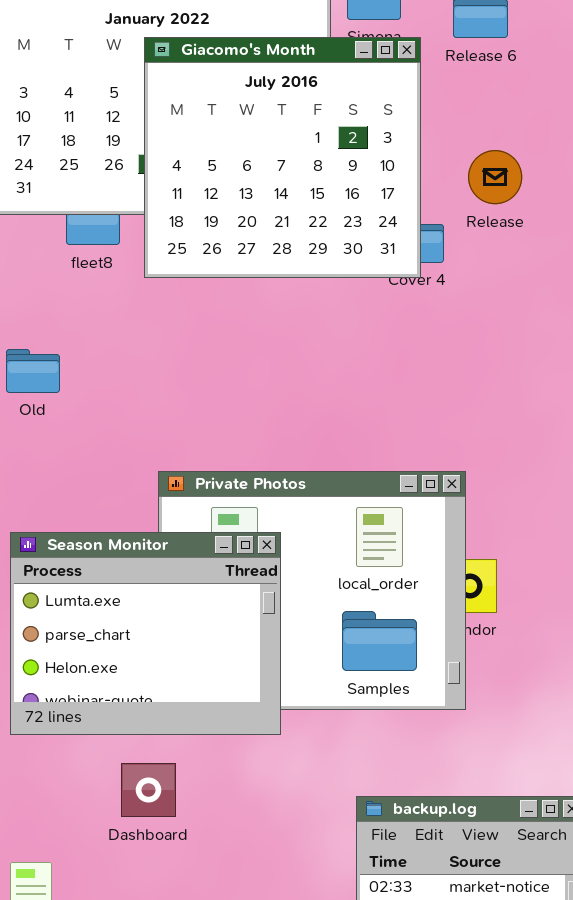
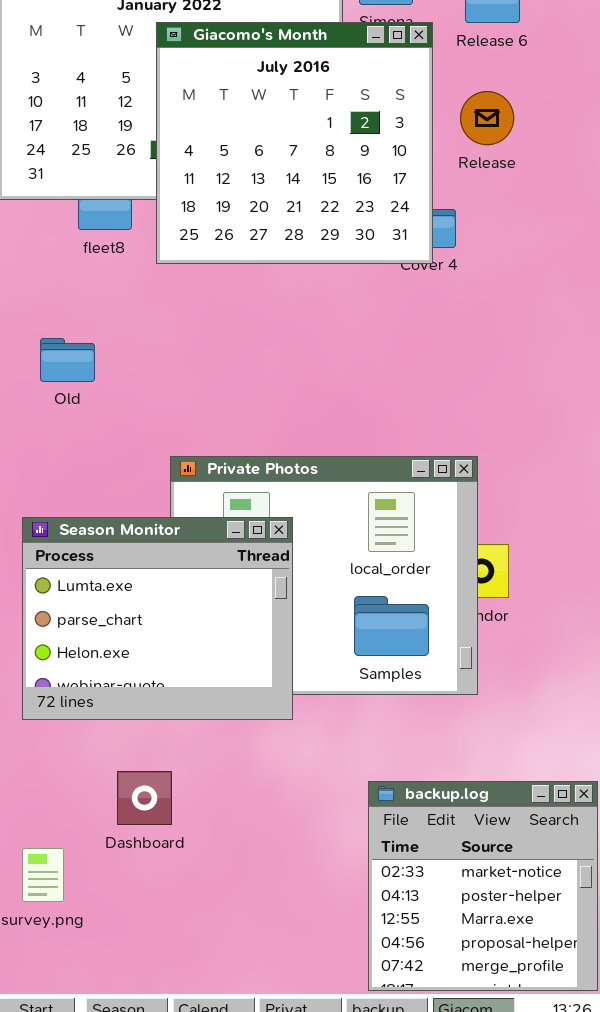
Release: [468,150,522,204] -> [460,91,514,145], moved
Old: [6,349,60,393] -> [40,338,95,382], moved
Dashboard: [121,763,176,817] -> [117,771,172,825], moved

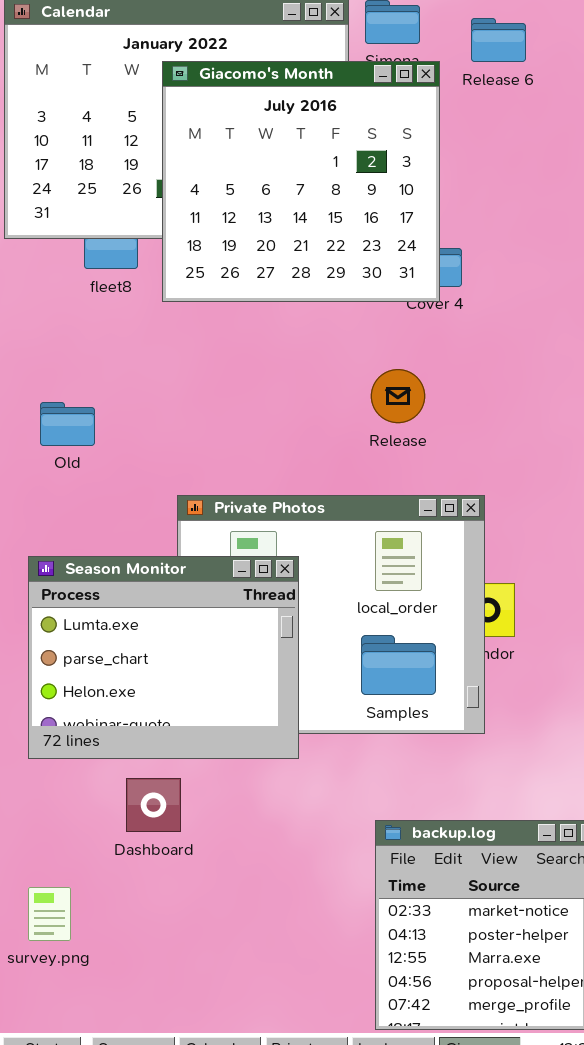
Release: [460,91,514,145] -> [371,369,425,423], moved
Old: [40,338,95,382] -> [40,402,95,446], moved
Dashboard: [117,771,172,825] -> [126,778,181,832], moved

